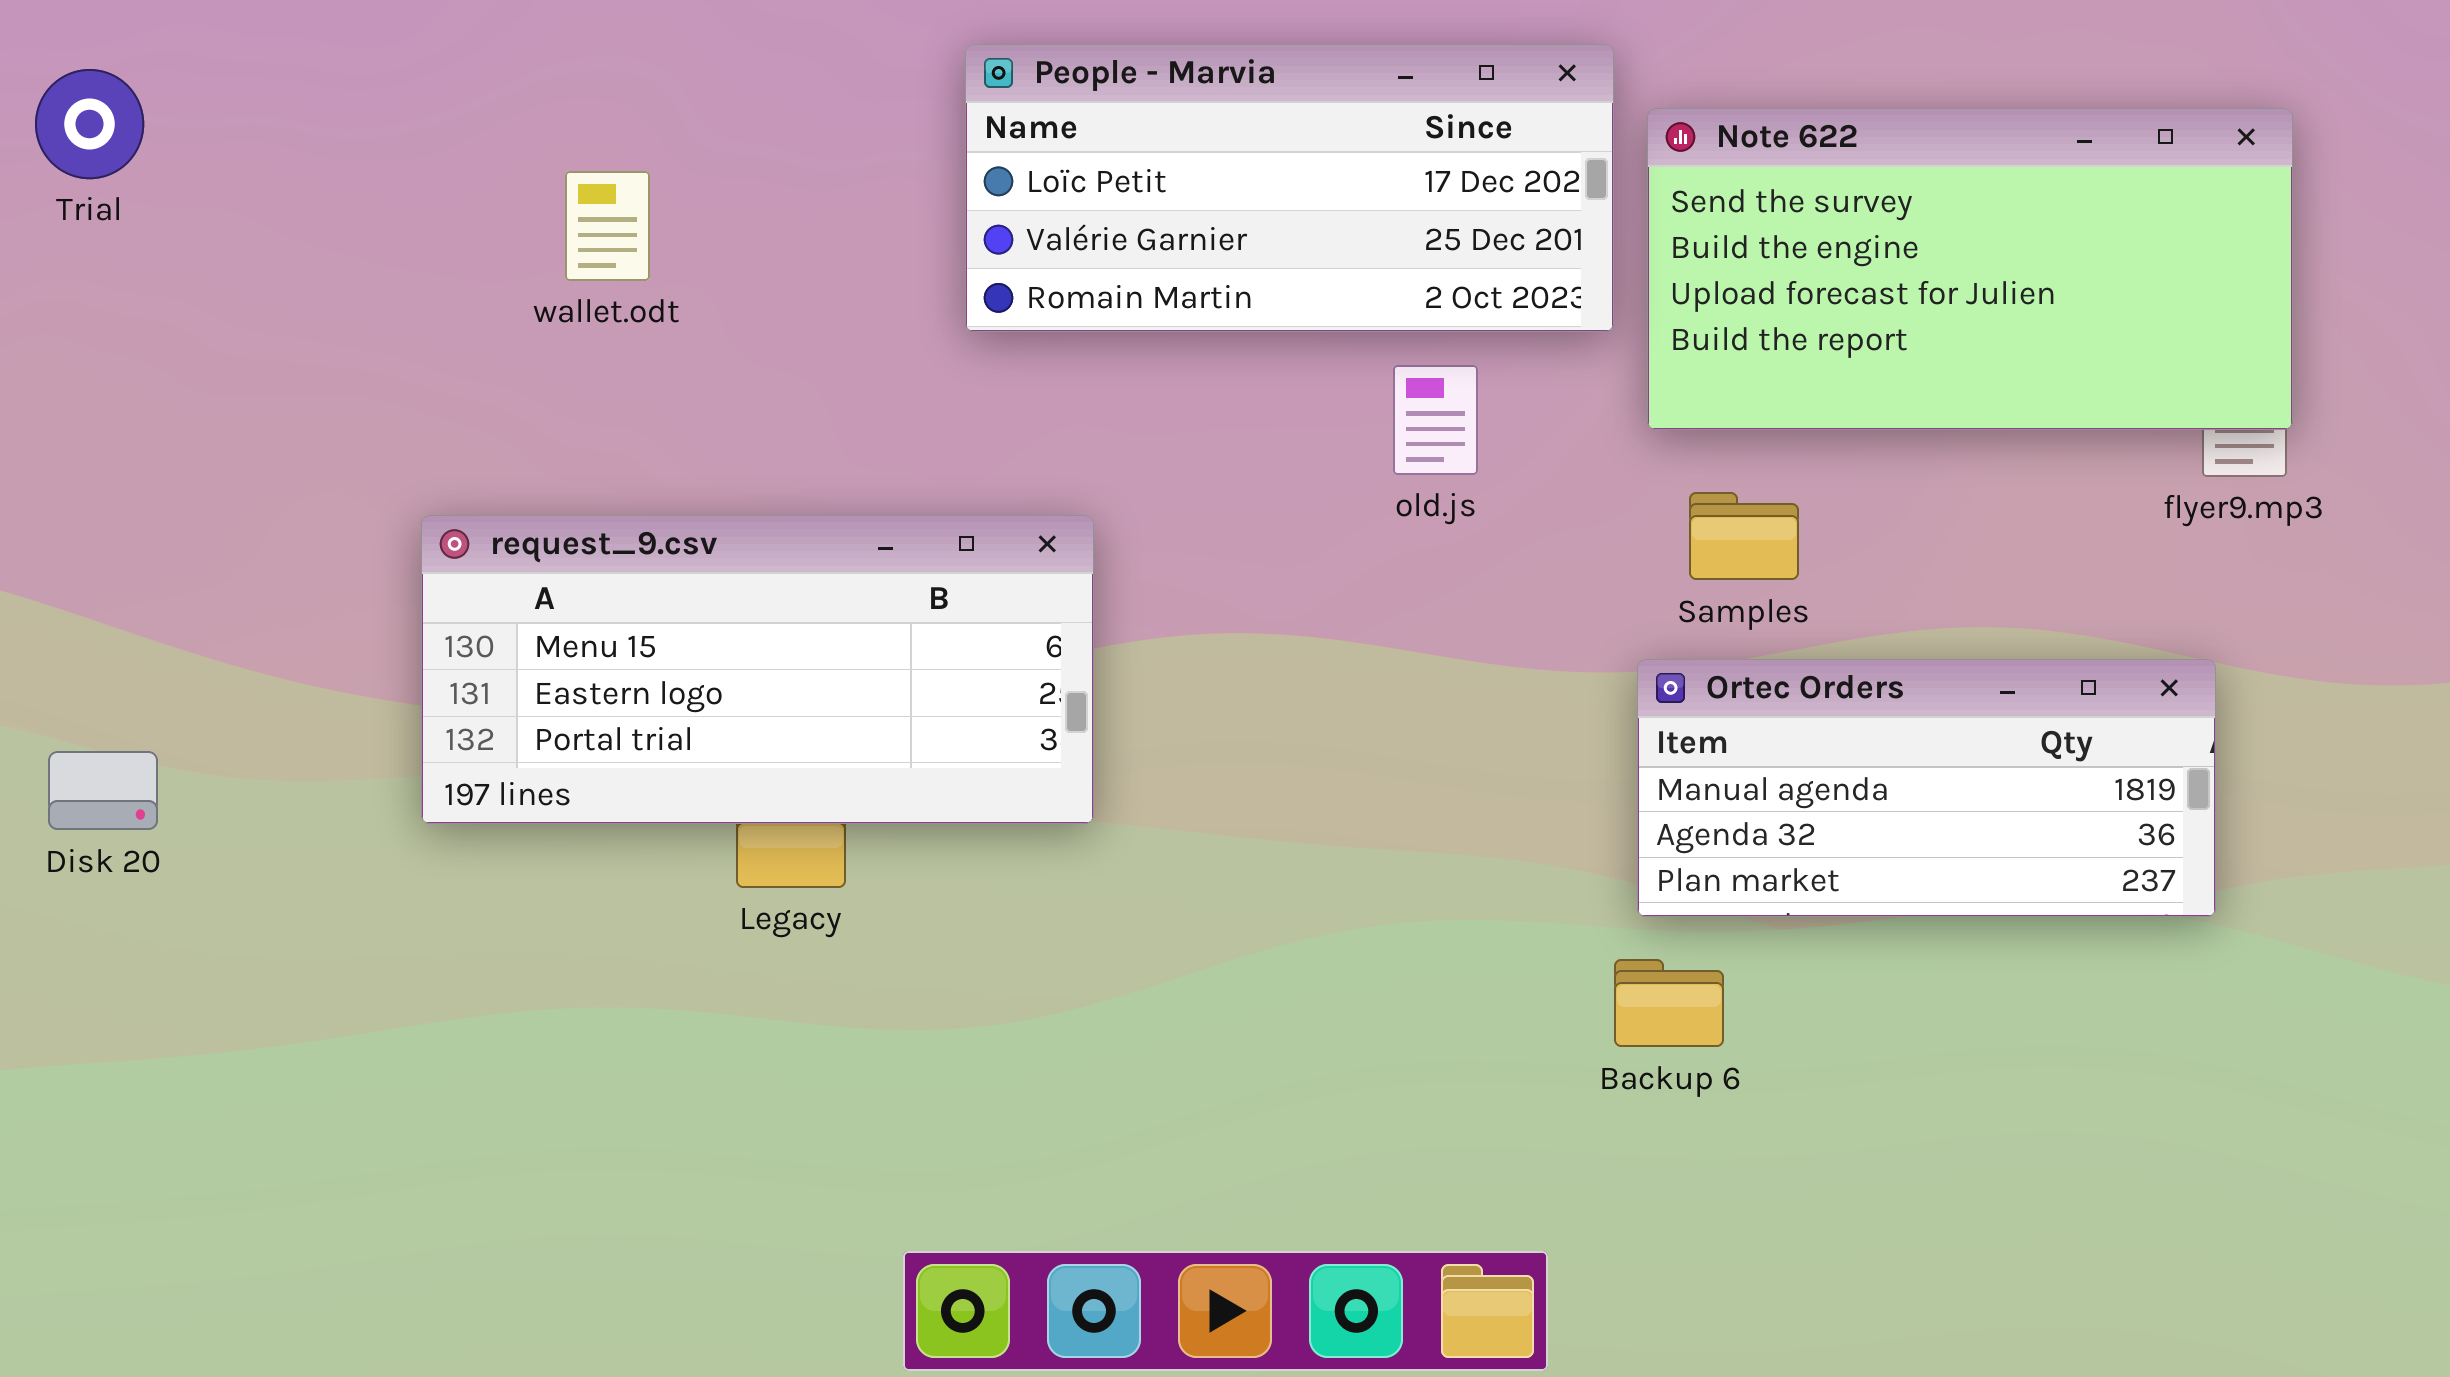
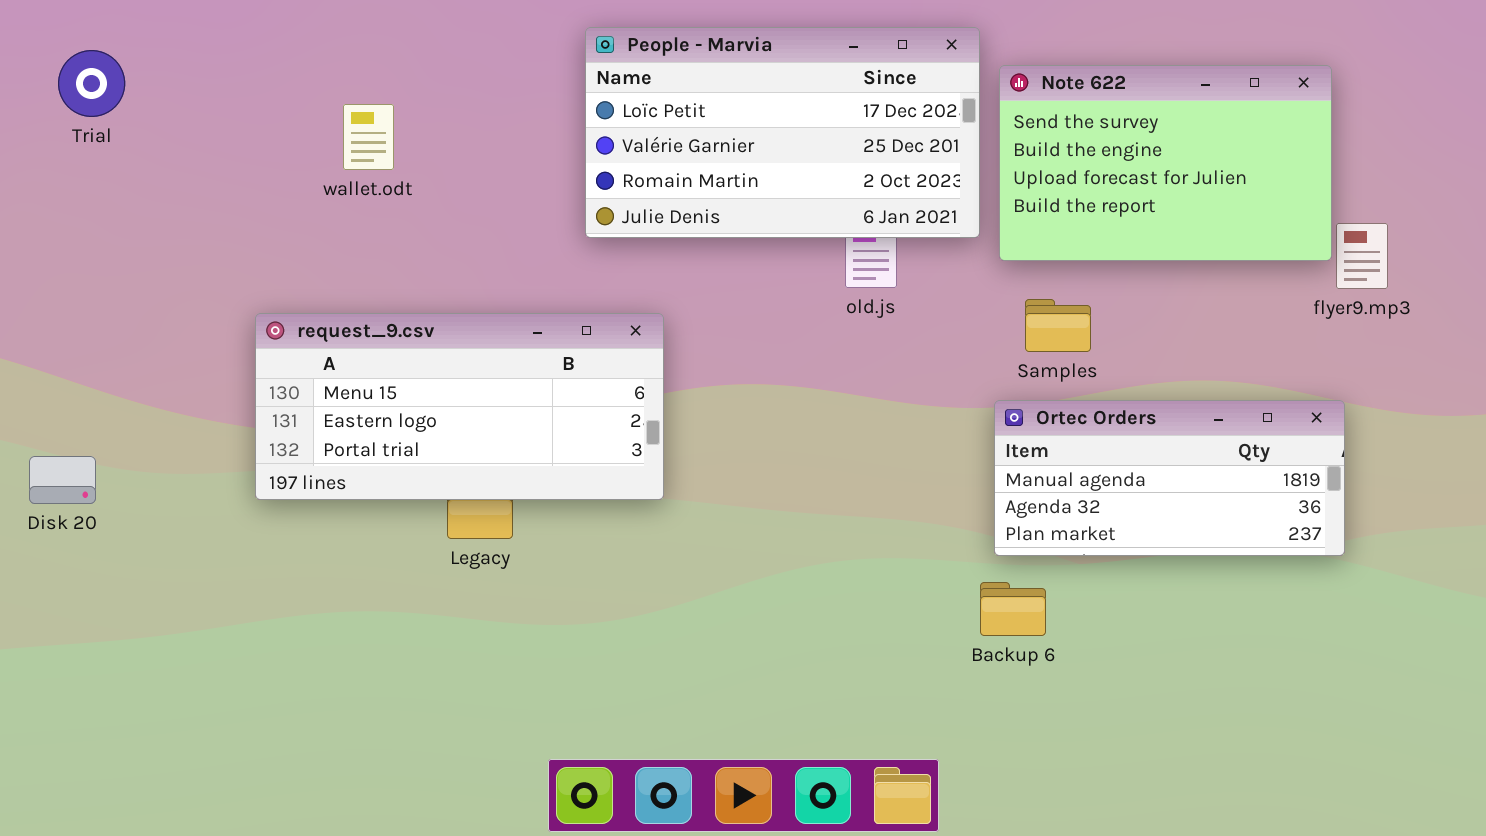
People - Marvia: [965,44,1614,332] -> [585,27,980,238], resized
Trial: [35,69,144,179] -> [58,50,125,117], moved
Note 622: [1647,108,2293,430] -> [999,65,1332,261], resized

